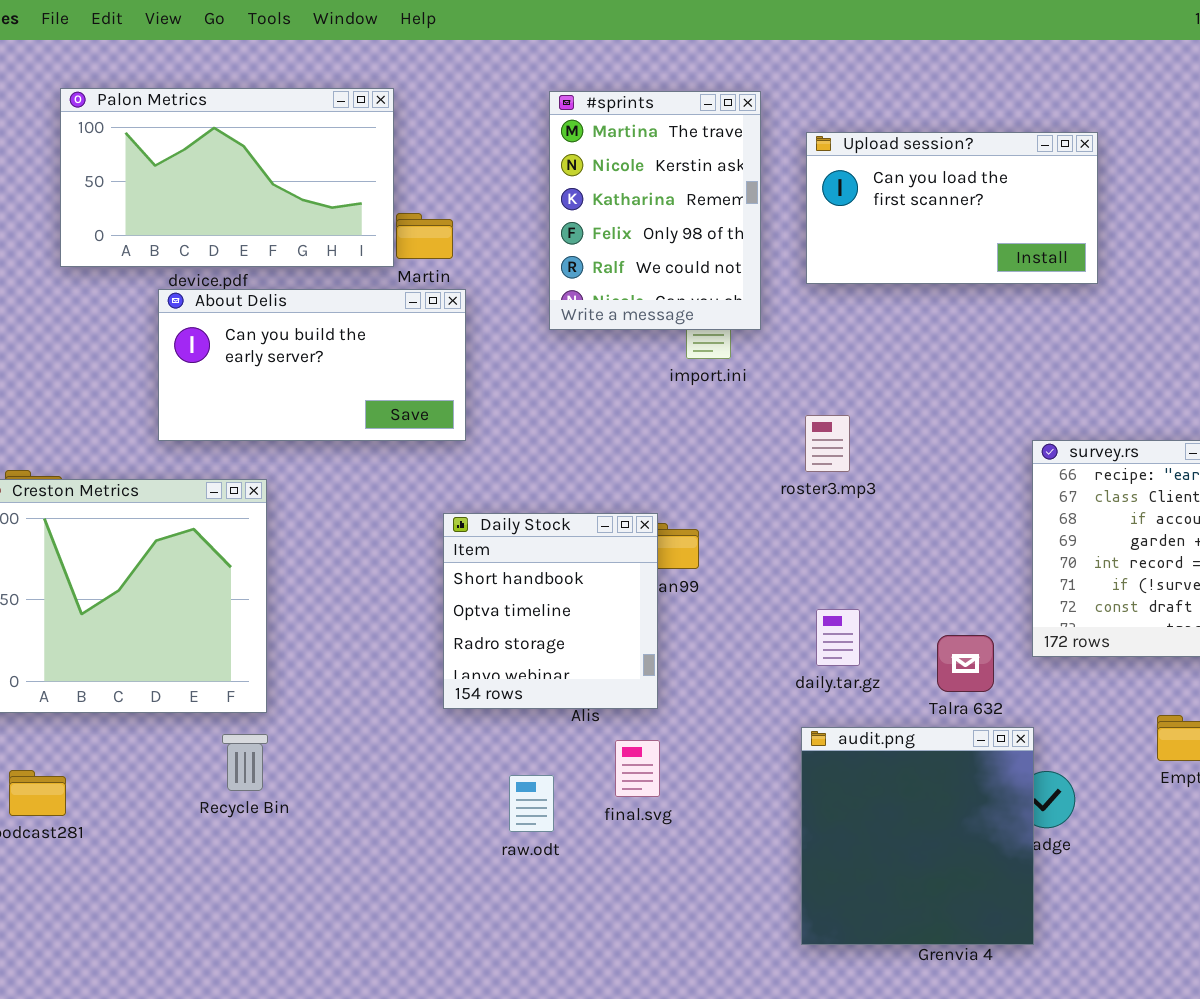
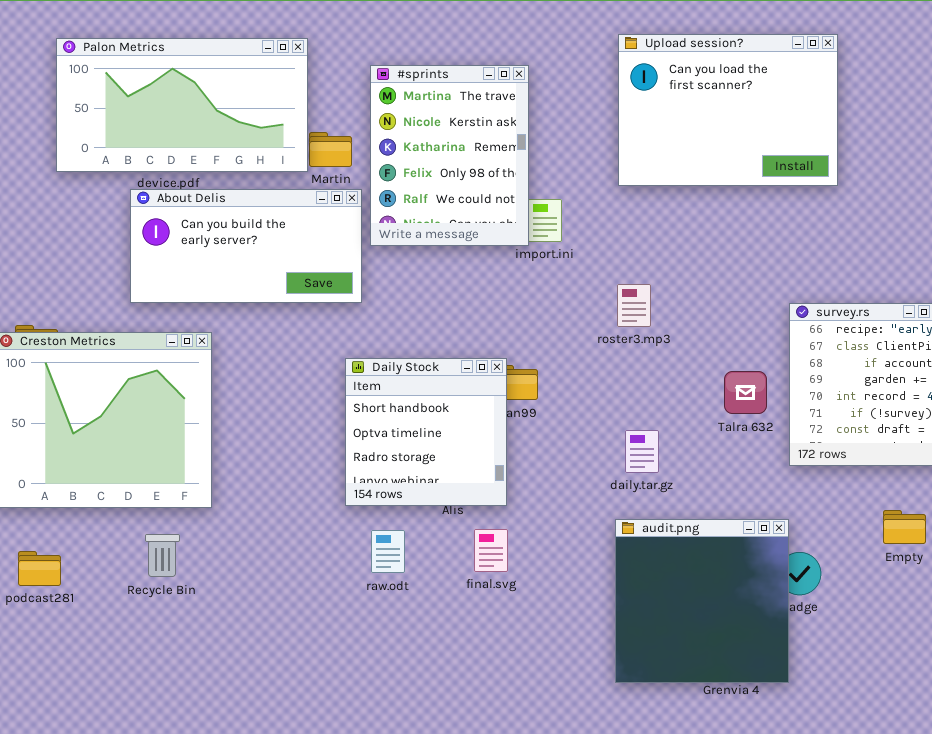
#sprints: [549,91,761,330] -> [370,65,529,246], moved
Upload session?: [806,132,1098,284] -> [618,34,838,186], resized
Talra 632: [937,635,994,692] -> [724,371,767,414], moved
Recycle Bin: [222,734,268,791] -> [145,534,180,577], moved
raw.odt: [509,775,554,832] -> [371,530,405,573], moved

